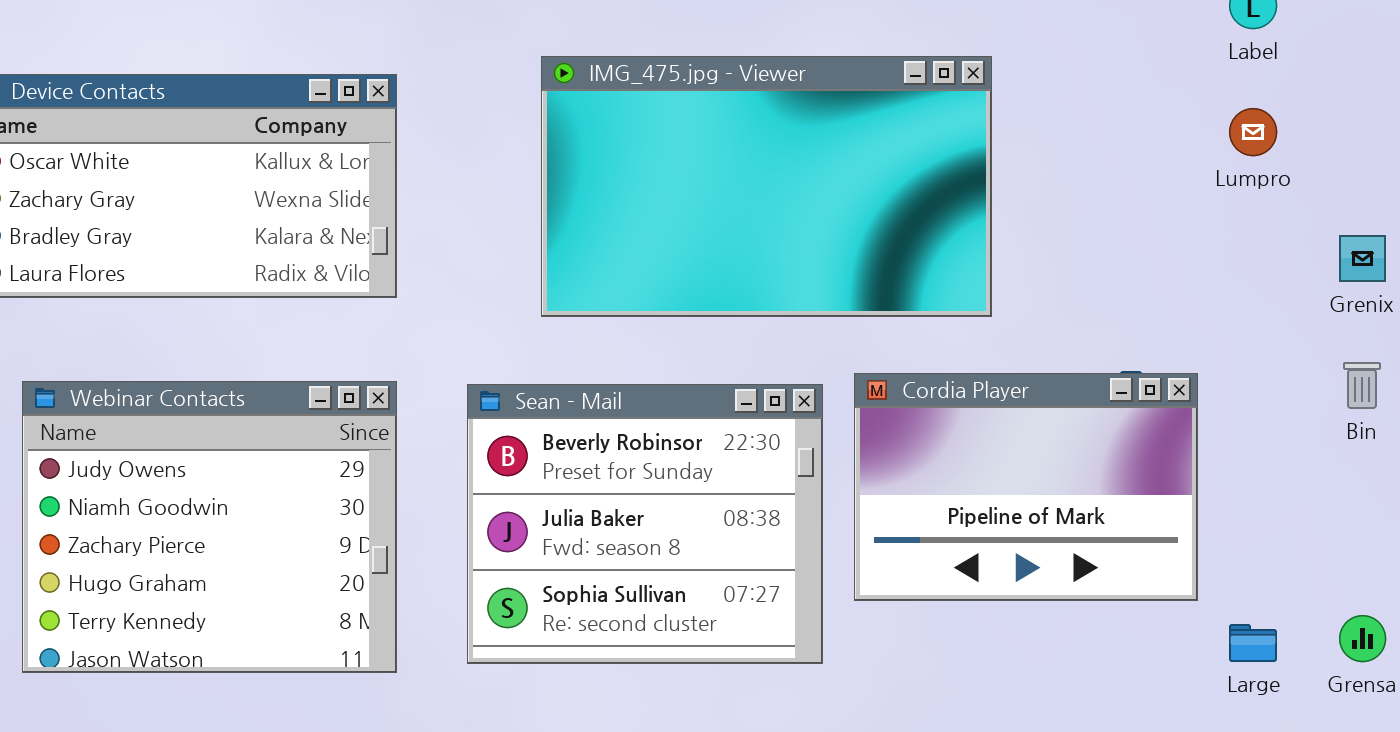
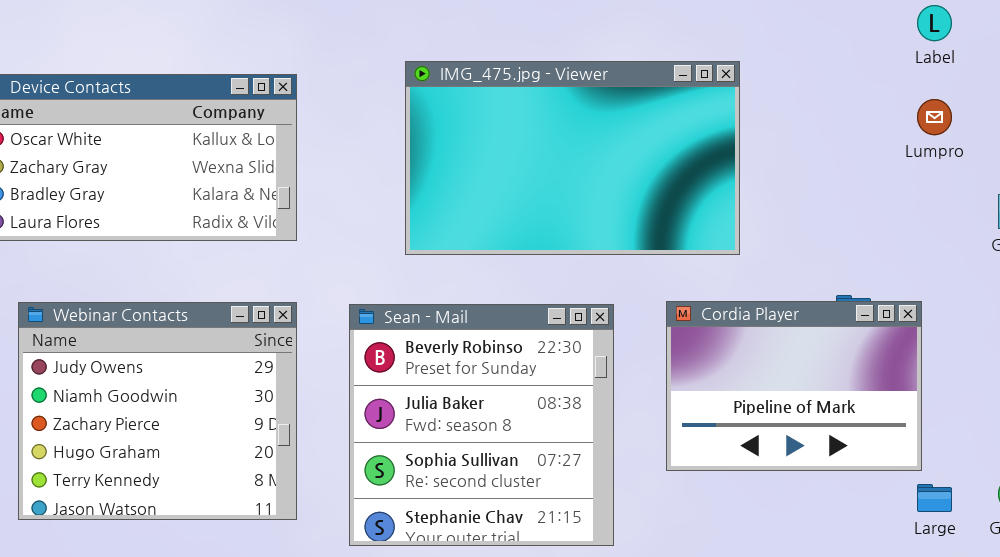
Cordia Player: [854,373,1198,601] -> [666,301,922,471], moved
Sean - Mail: [467,384,823,664] -> [349,304,614,546], resized

